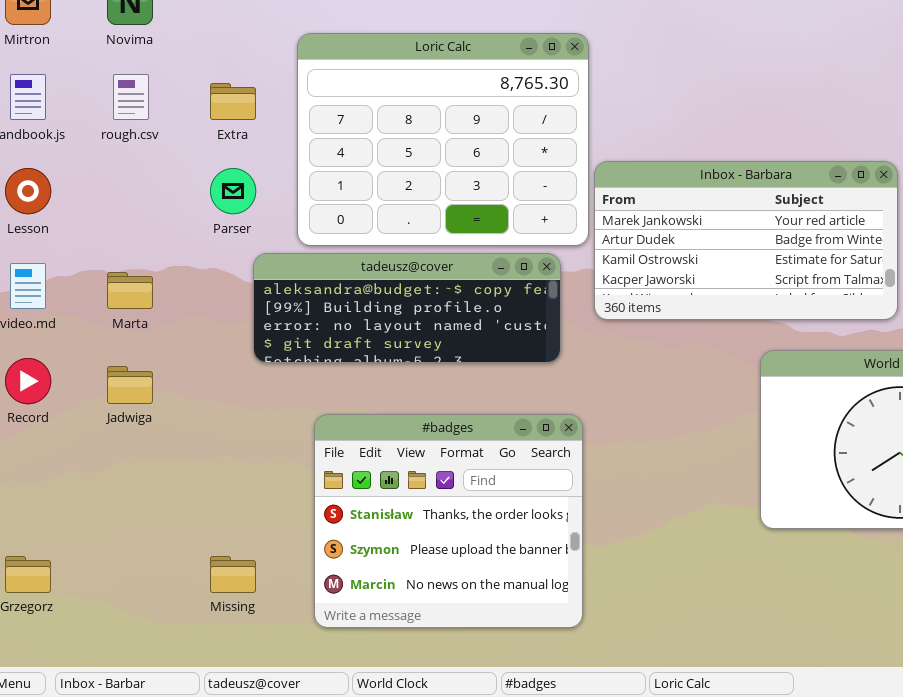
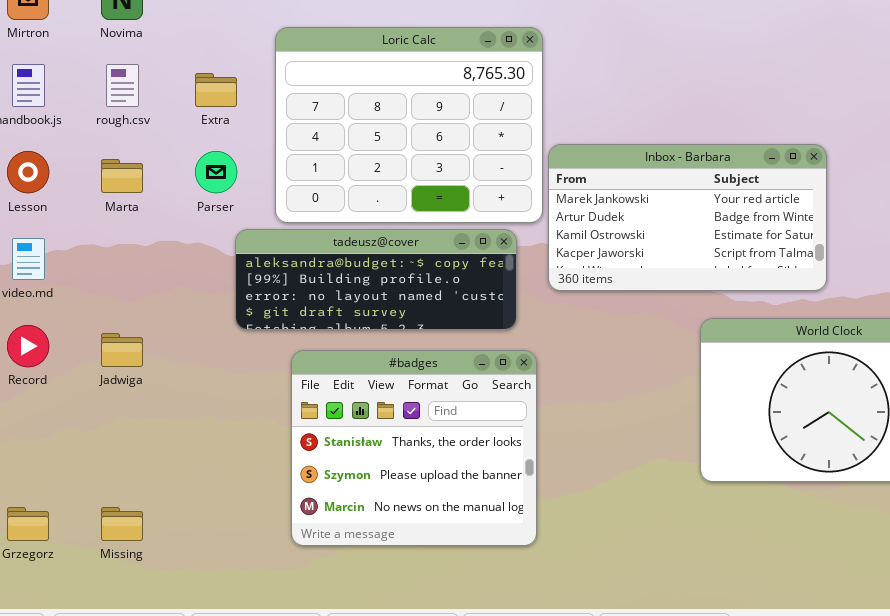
Marta: [107,272,153,309] -> [101,159,143,193], moved
#badges: [314,414,583,628] -> [291,350,537,546], moved
Missing: [210,556,256,593] -> [101,507,143,541], moved

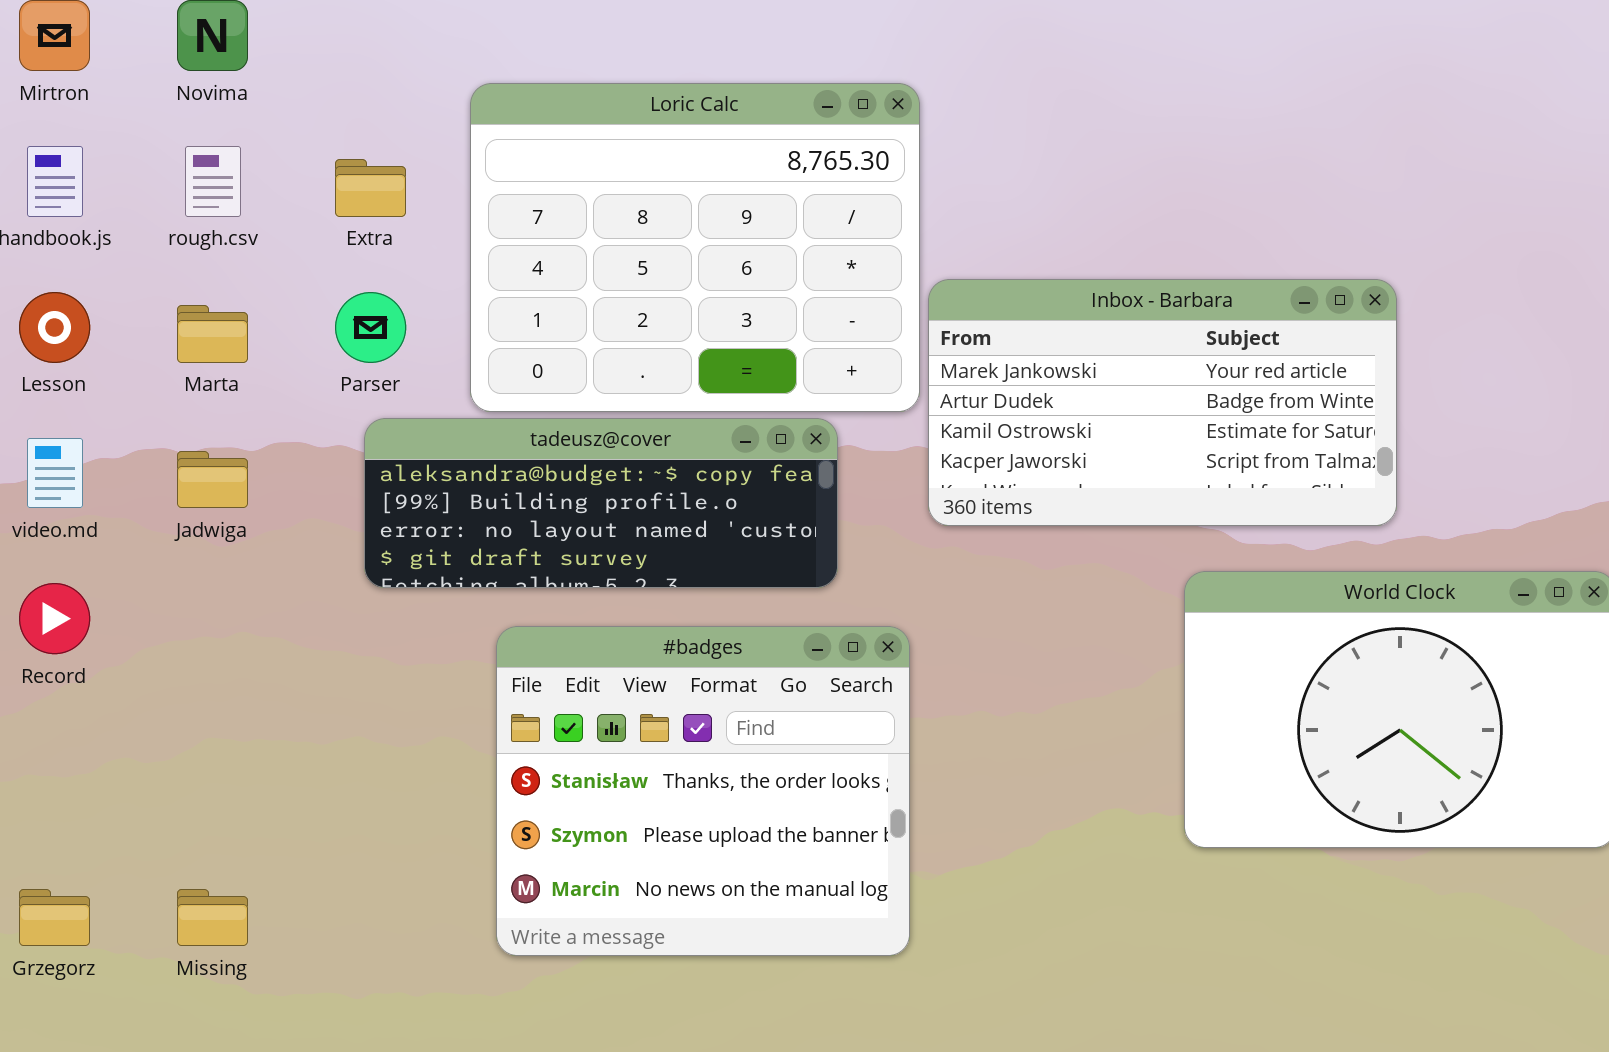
tadeusz@cover: [235,229,517,330] -> [364,418,838,588], moved
Jadwiga: [101,333,143,367] -> [177,451,248,508], moved

